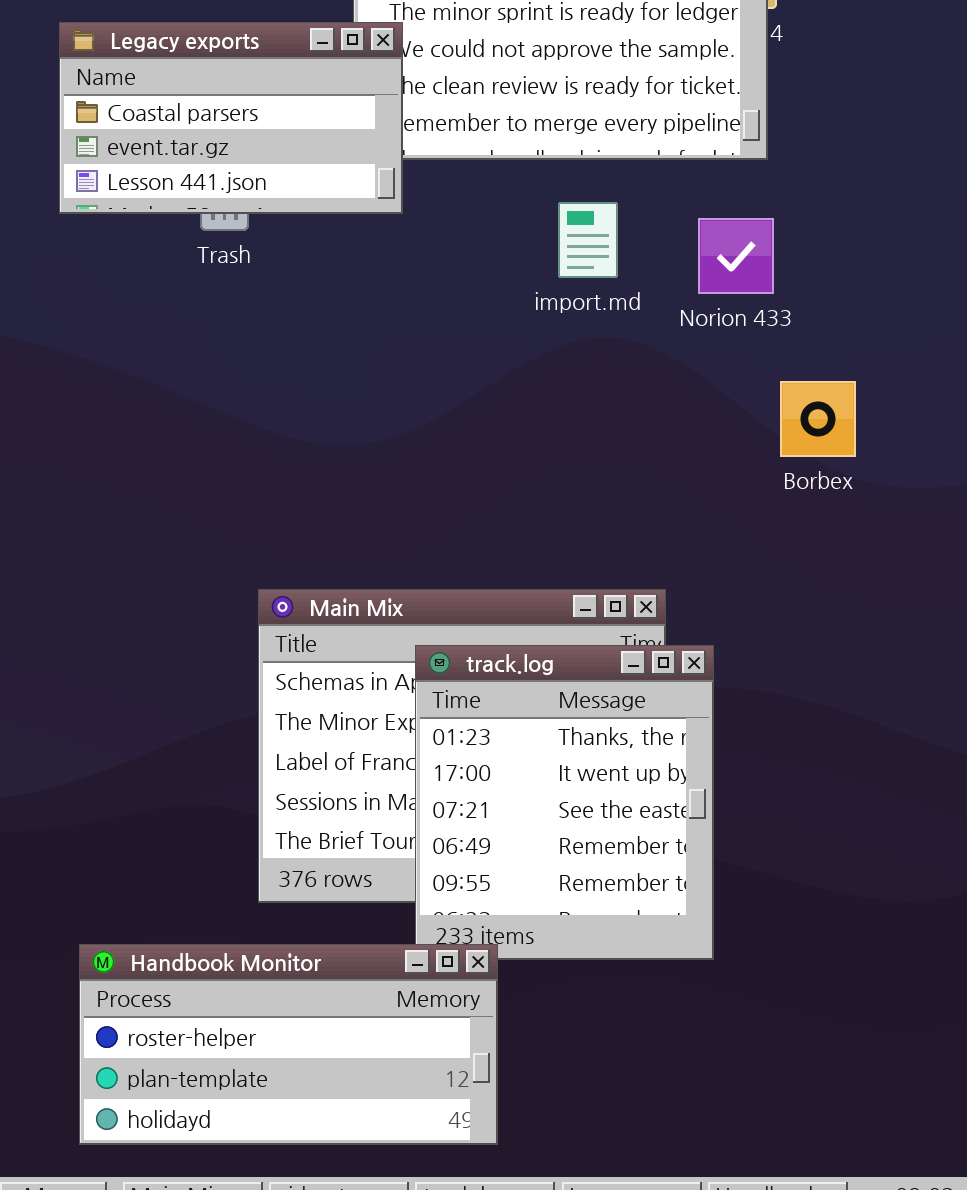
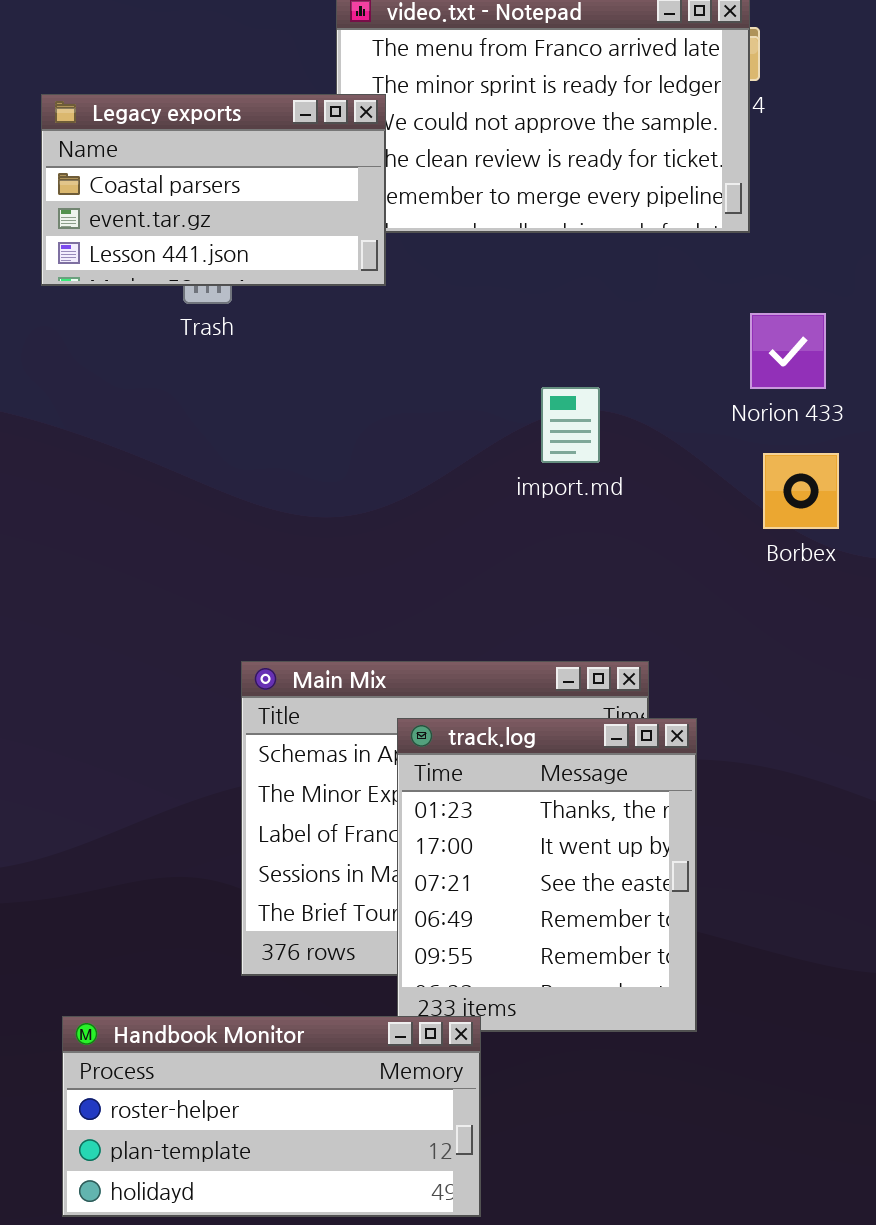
import.md: [558,202,618,278] -> [541,387,600,463], moved
Norion 433: [698,218,774,294] -> [750,313,826,389], moved

